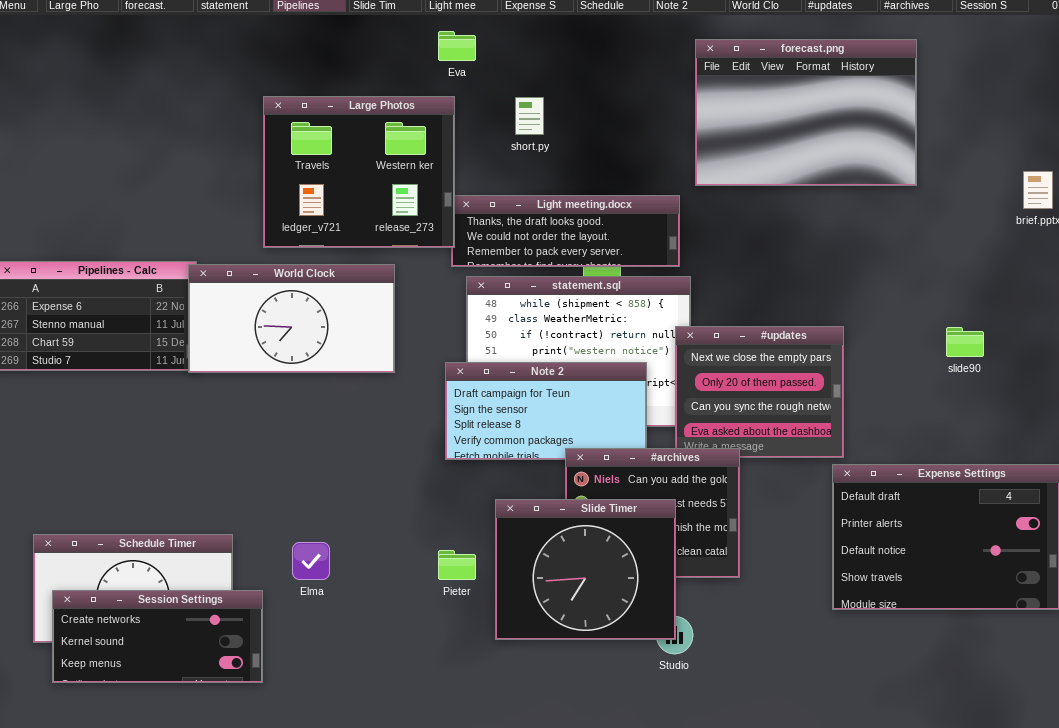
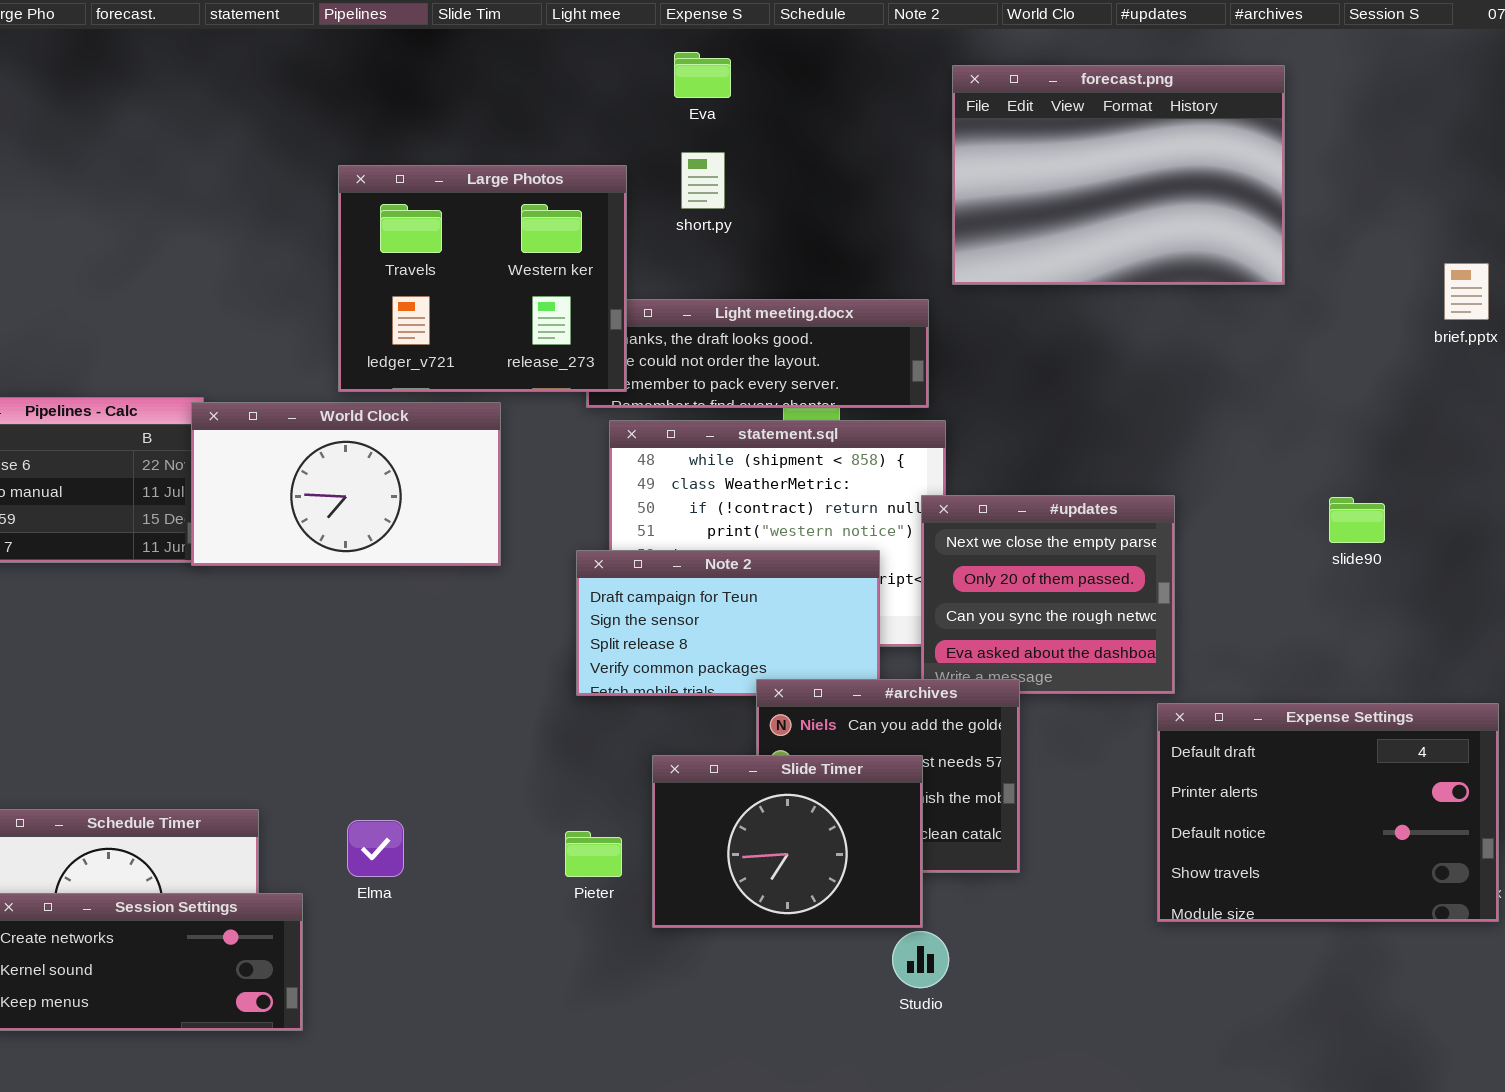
Eva: [438,31,476,61] -> [674,52,731,98], moved
Large Photos: [263,96,455,248] -> [338,165,627,392], moved
Slide Timer: [495,499,676,640] -> [652,755,923,928], resized

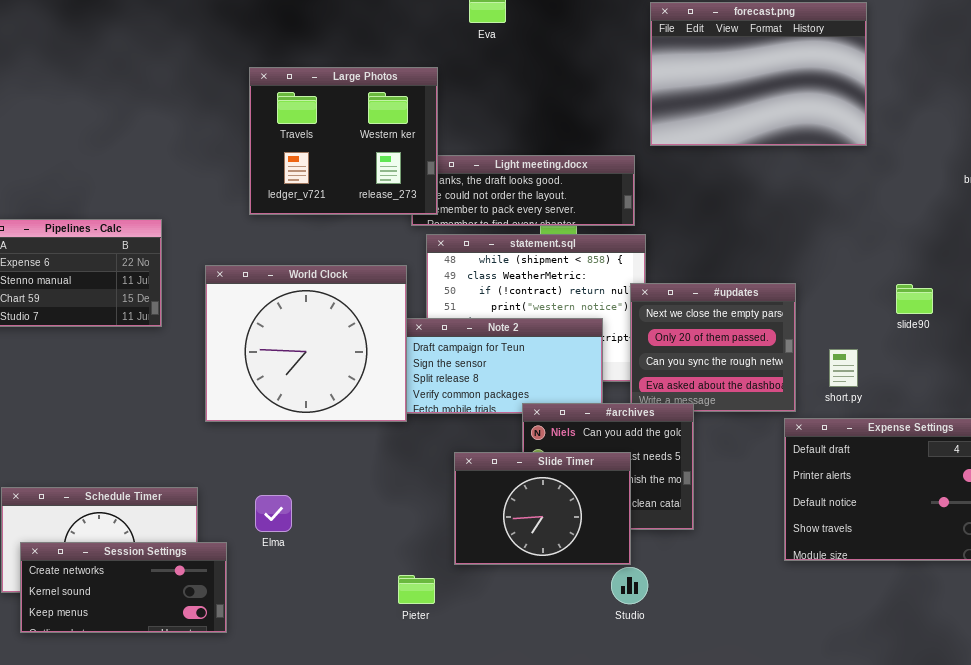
short.py: [681,152,725,209] -> [829,349,858,387], moved
World Clock: [191,402,501,566] -> [205,265,407,422], moved, resized
Pieter: [565,831,622,877] -> [398,575,435,604], moved

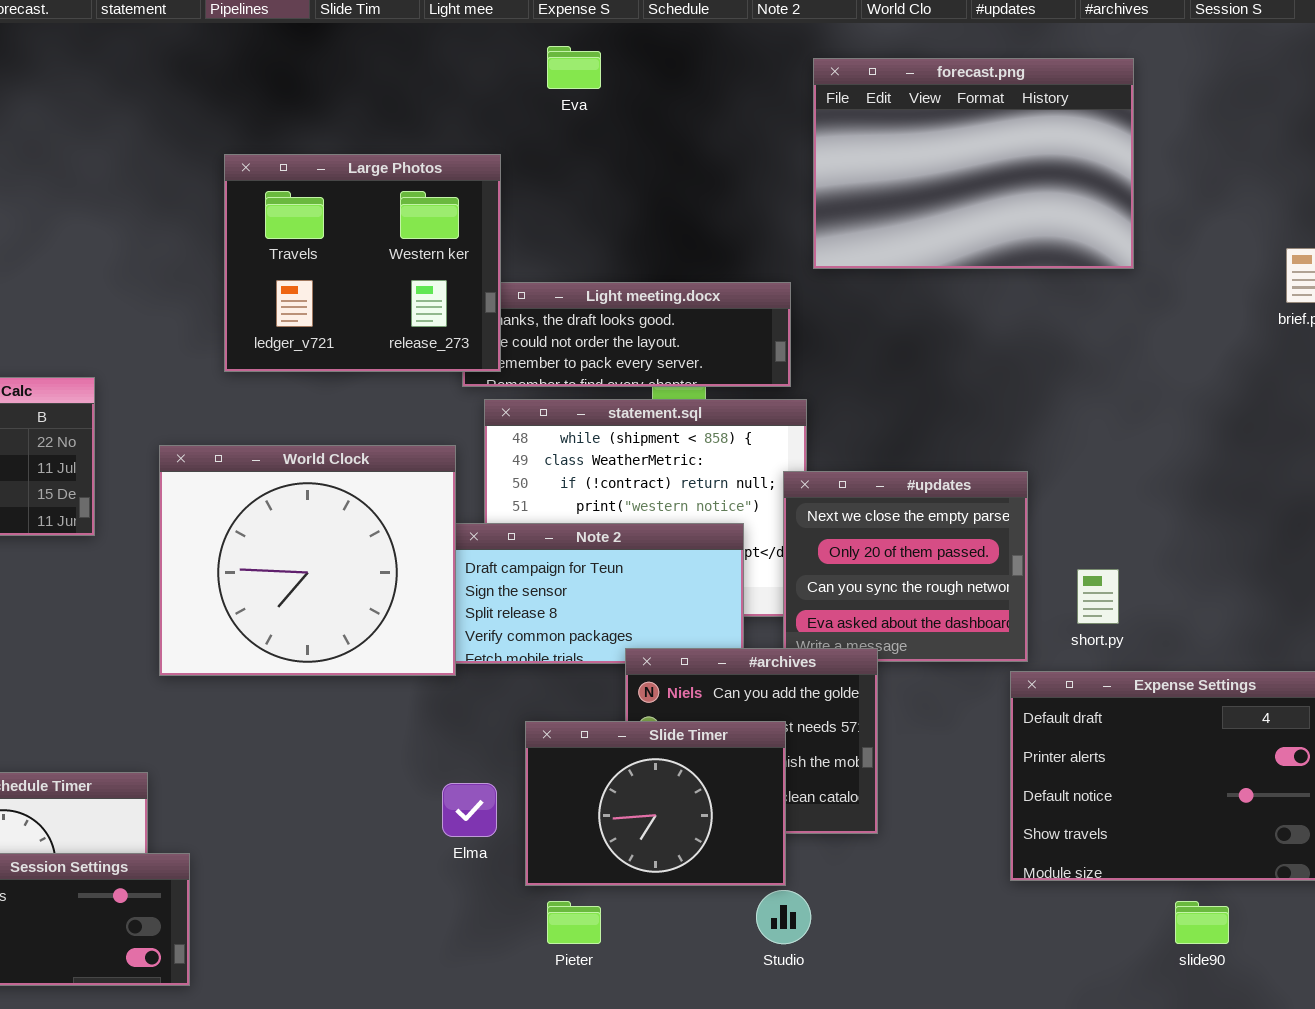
slide90: [896,284,933,314] -> [1175,901,1229,944], moved
Elma: [255,495,292,532] -> [442,783,497,837], moved
Pieter: [398,575,435,604] -> [547,901,601,944], moved

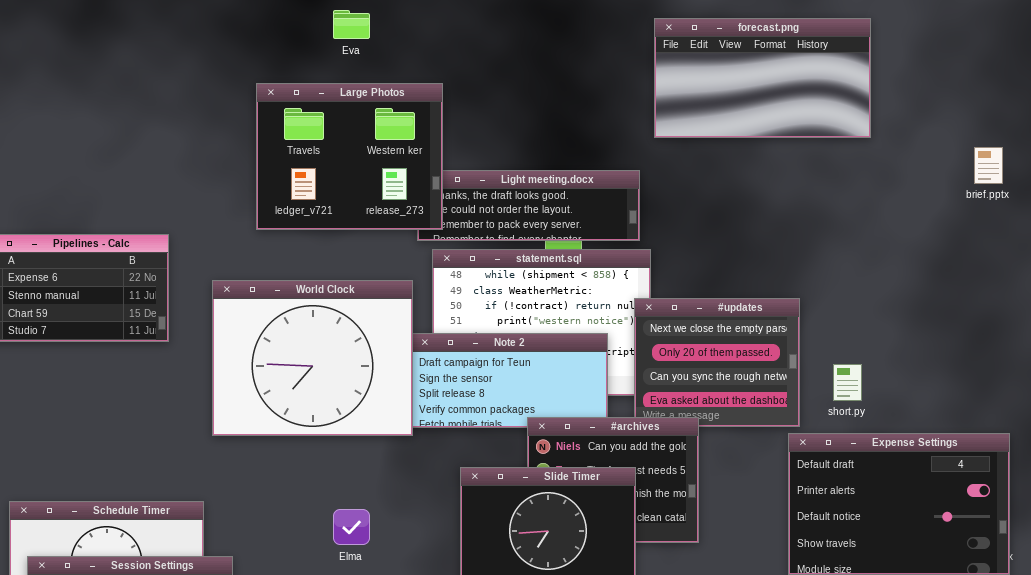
Eva: [547,46,601,89] -> [333,10,370,39], moved
forecast.png: [813,58,1134,269] -> [654,18,871,138], resized
Elma: [442,783,497,837] -> [333,509,370,545], moved

